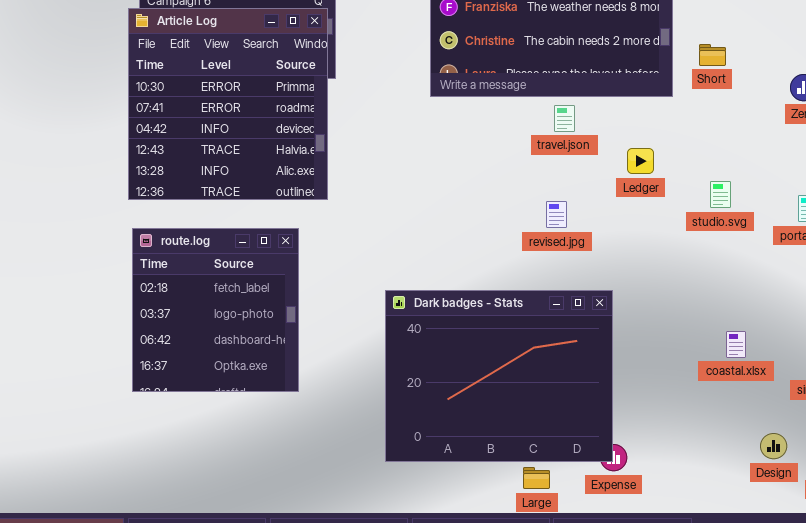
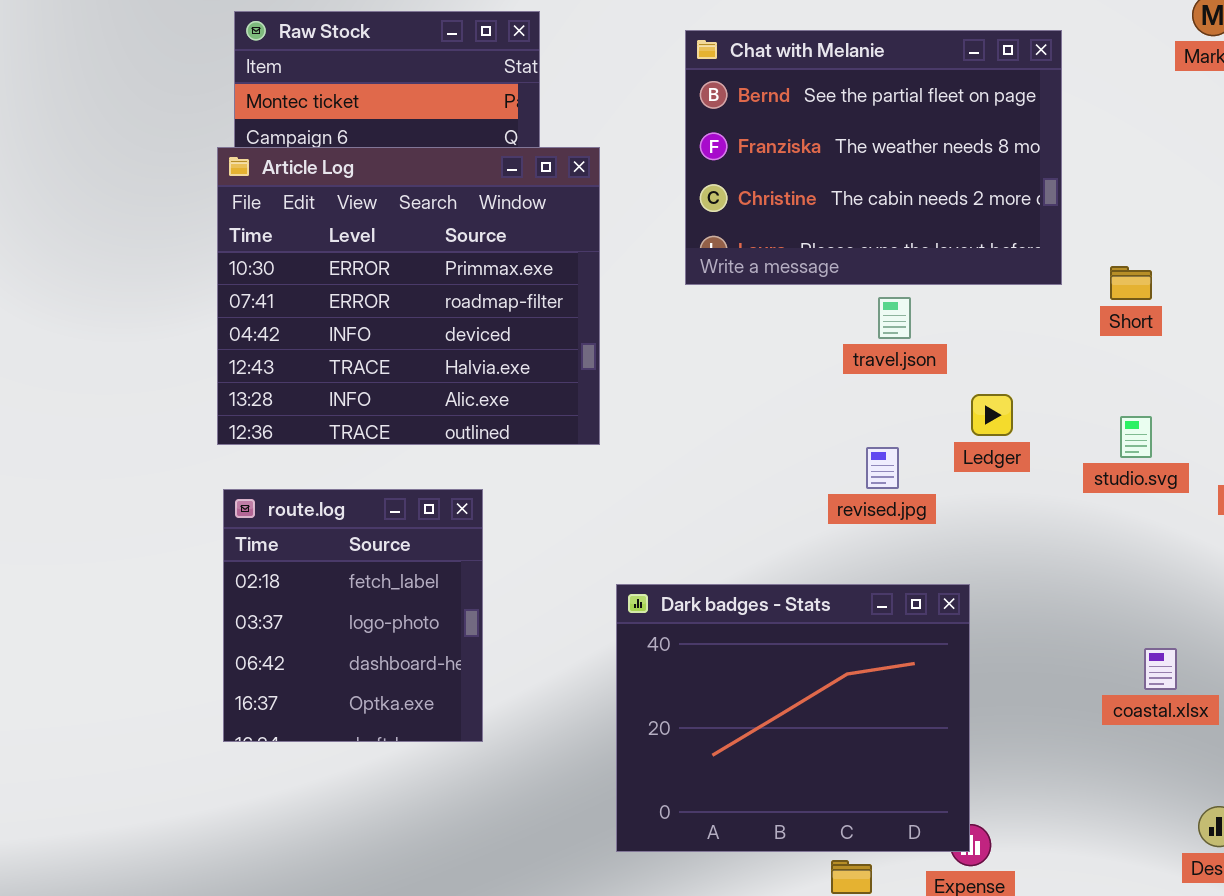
Article Log: [128,8,328,200] -> [217,147,600,445], resized
Short: [699,44,726,66] -> [1110,266,1152,300], moved
Ledger: [627,148,654,174] -> [971,394,1013,436], moved

